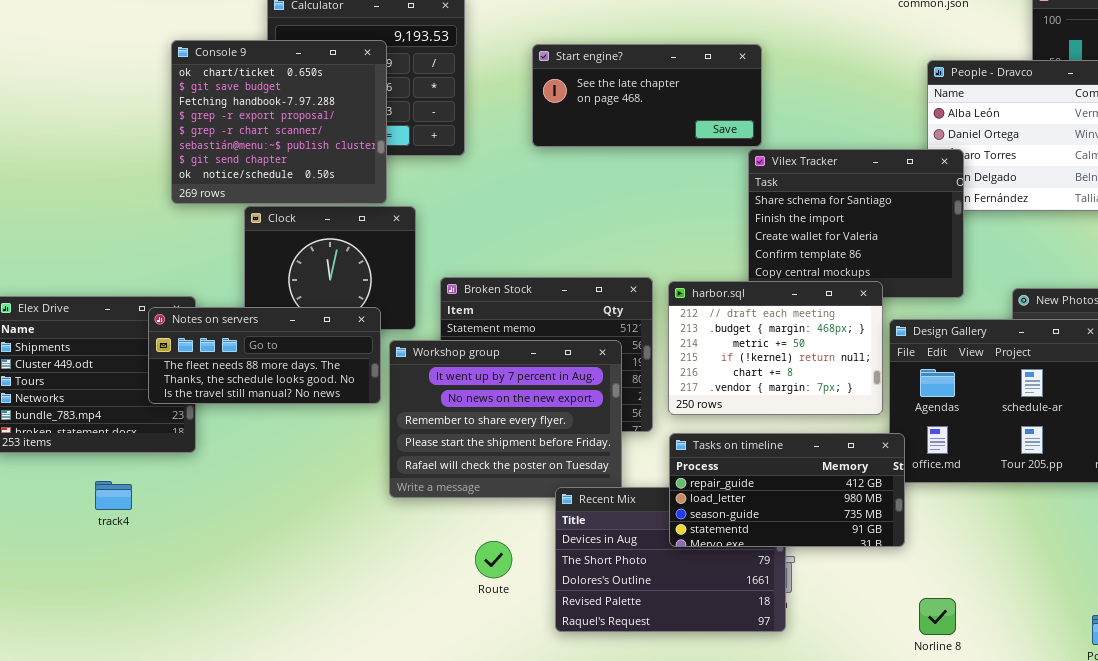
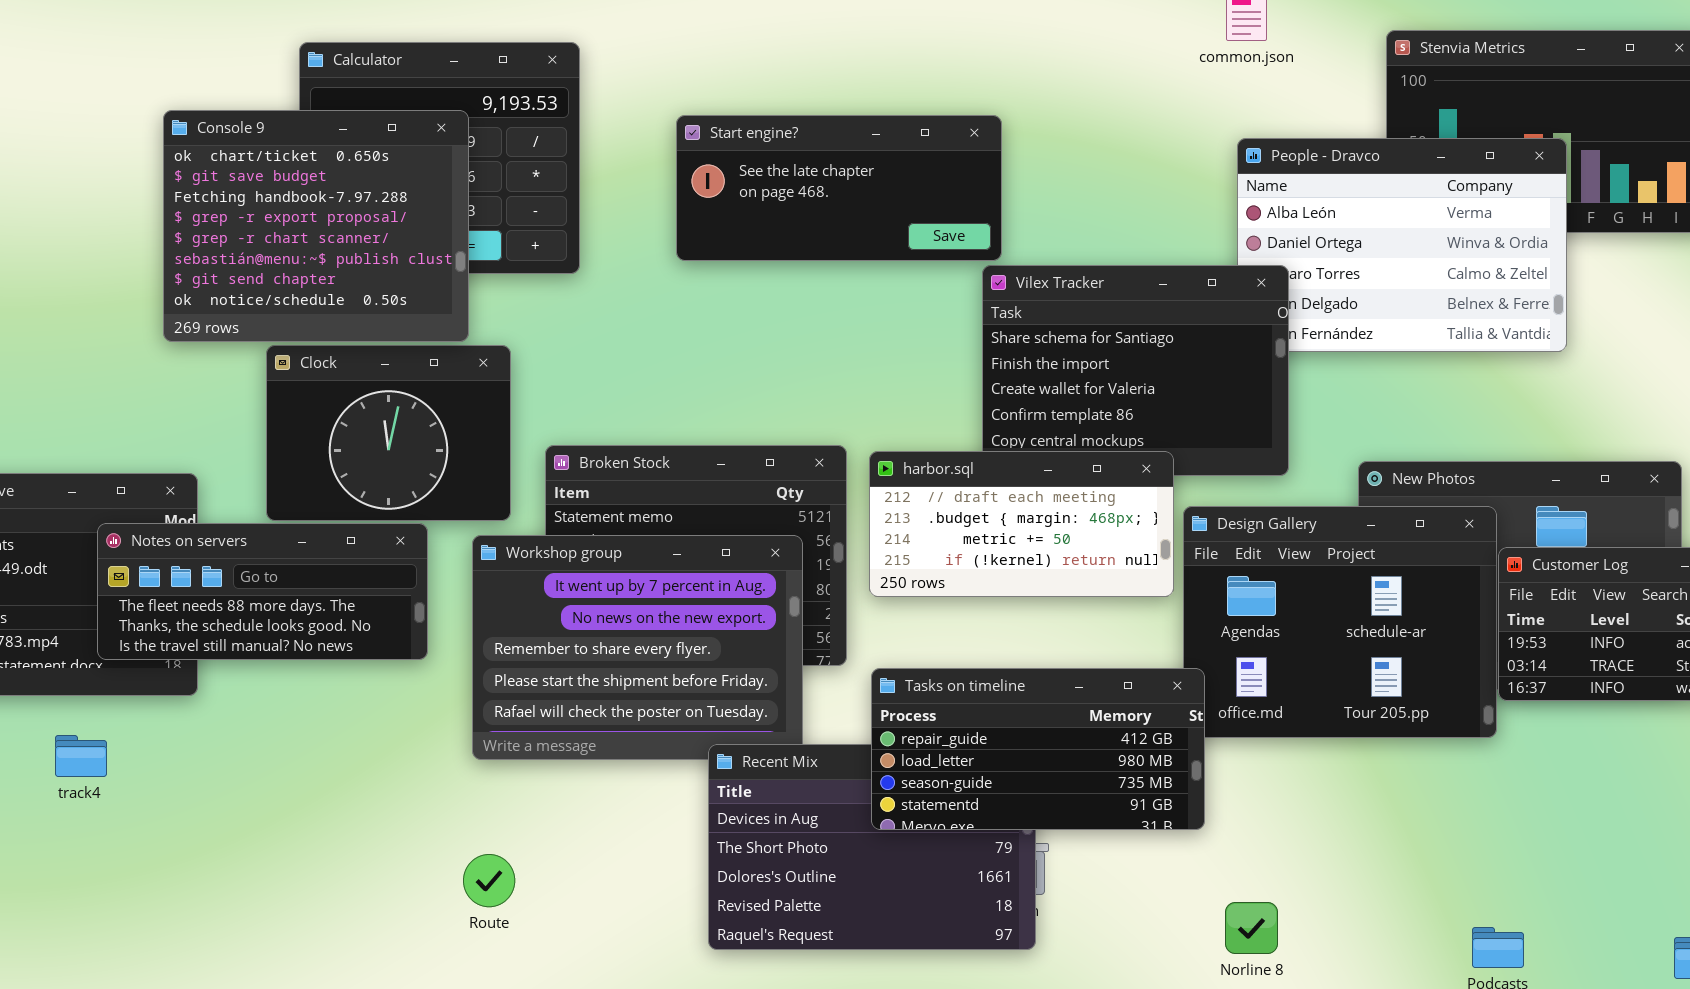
harbor.sql: [668,281,883,415] -> [869,451,1174,597], resized
Notes on servers: [148,307,381,404] -> [97,523,428,660], moved
Route: [475,541,512,578] -> [463,854,515,907], moved

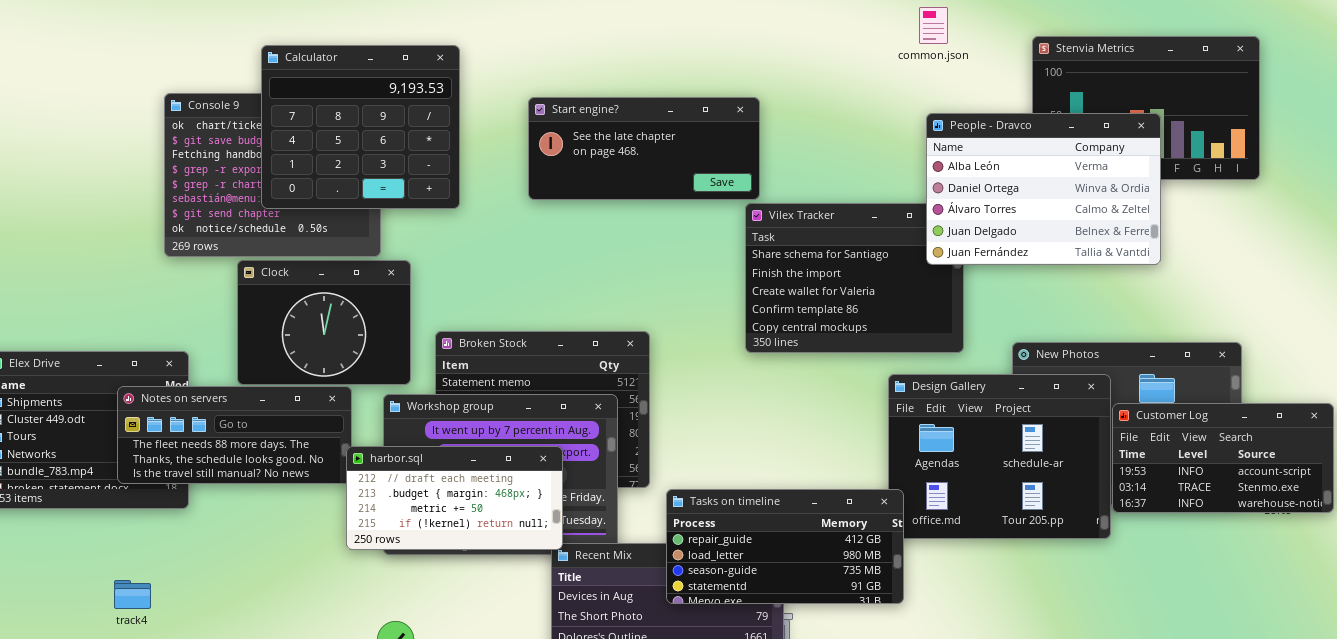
Calculator: [299,42,580,274] -> [261,45,460,209], raised
People - Dravco: [1237,138,1567,352] -> [926,113,1161,265], raised
harbor.sql: [869,451,1174,597] -> [346,446,563,550], moved
track4: [55,735,107,777] -> [114,580,151,609], moved

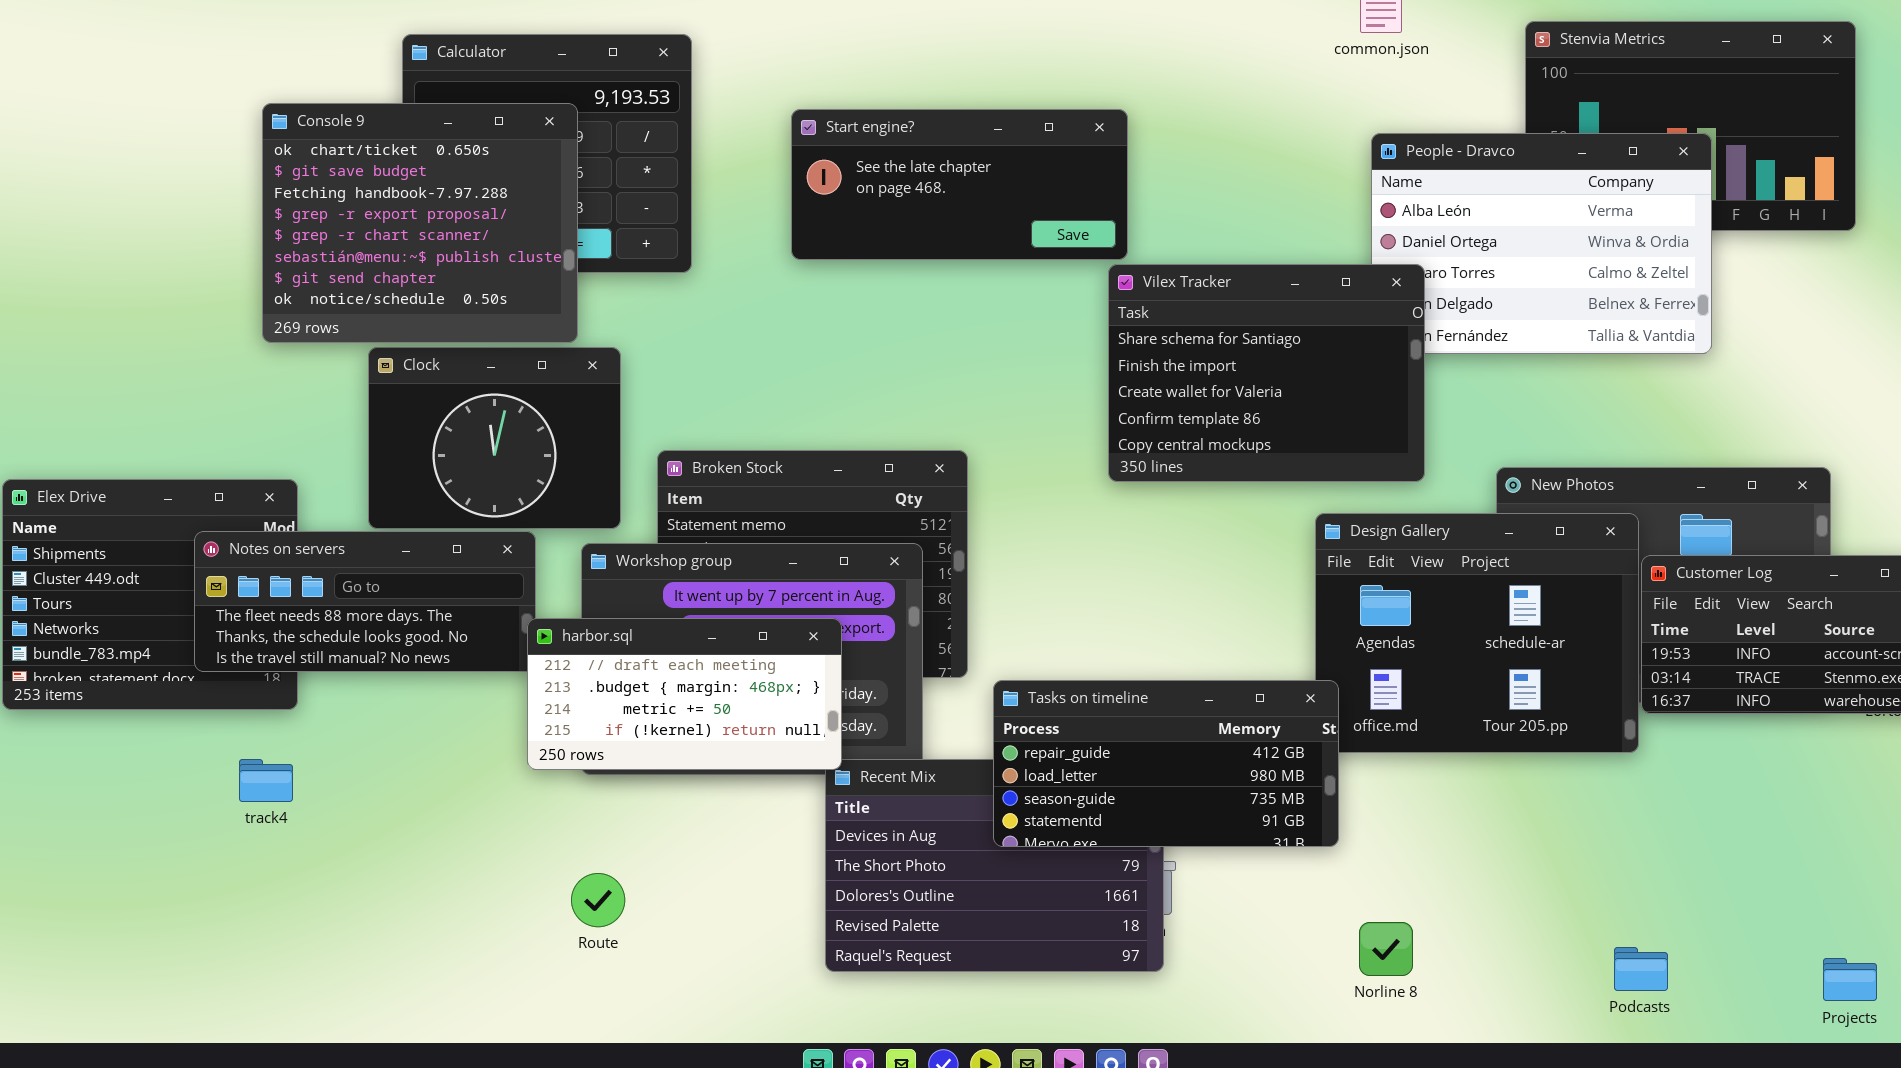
Console 9: [164,93,381,257] -> [262,103,578,343], raised
Vilex Tracker: [745,203,964,353] -> [1108,264,1425,482], raised
track4: [114,580,151,609] -> [239,759,293,802], moved

